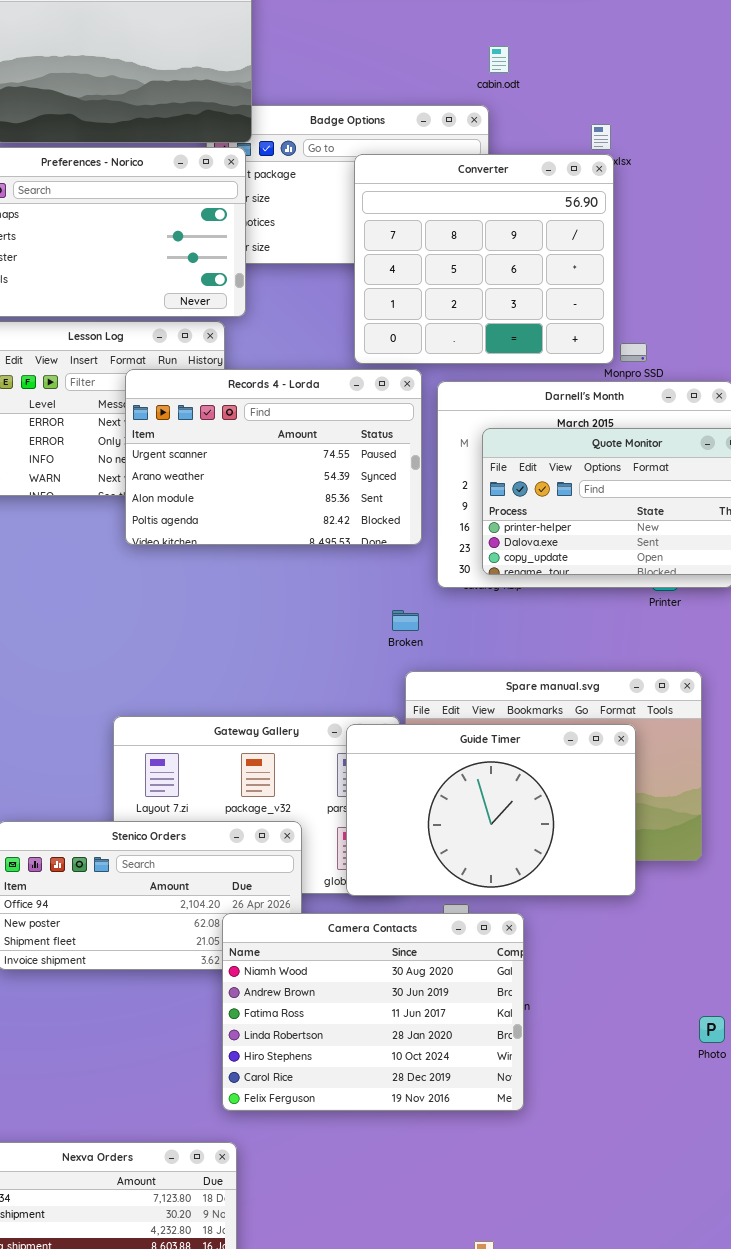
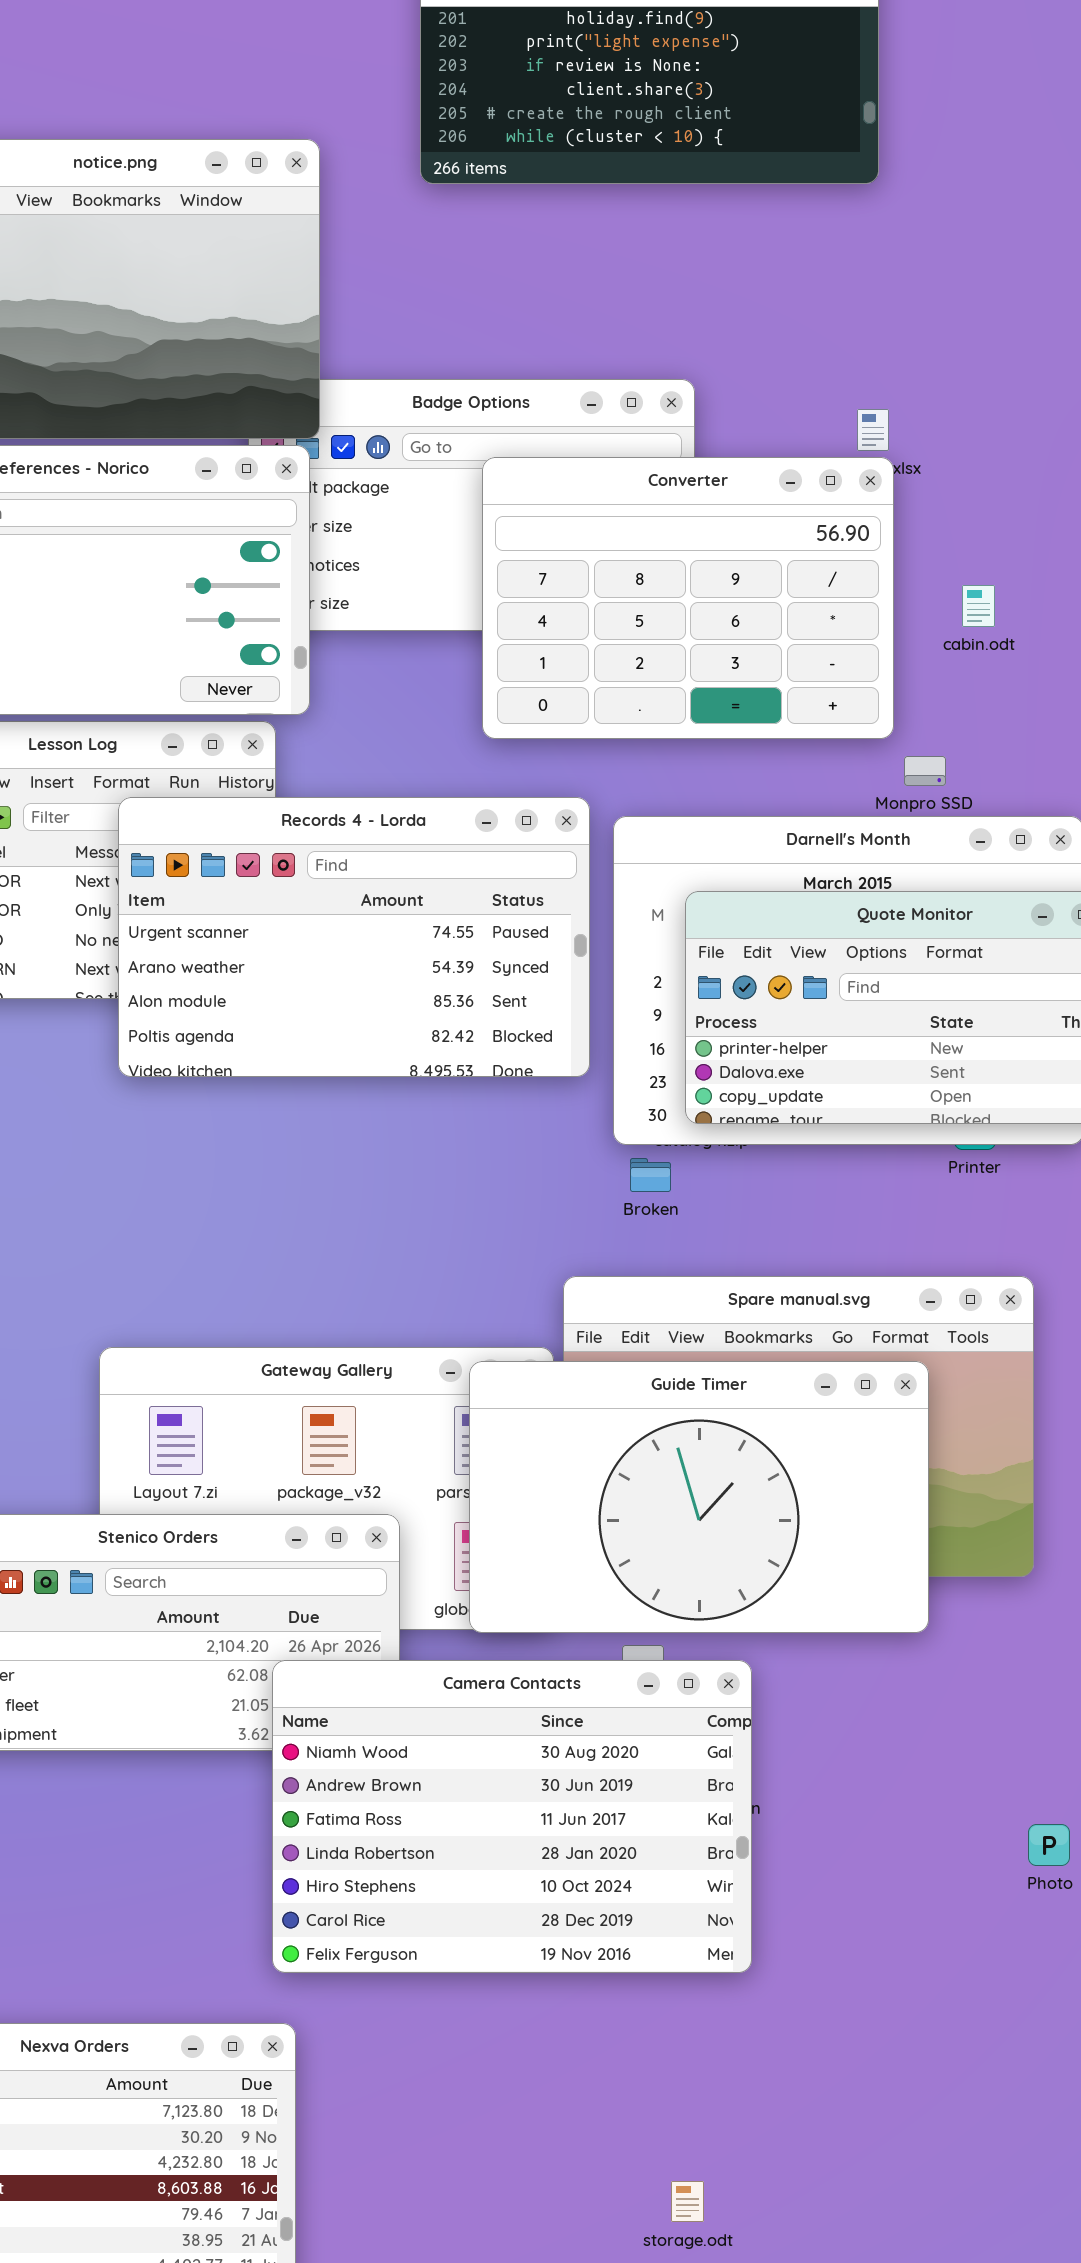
cabin.odt: [489,46,509,73] -> [962,585,995,627], moved
Converter: [354,154,614,364] -> [482,457,894,739], resized
Broken: [392,610,419,631] -> [630,1158,671,1192], moved

